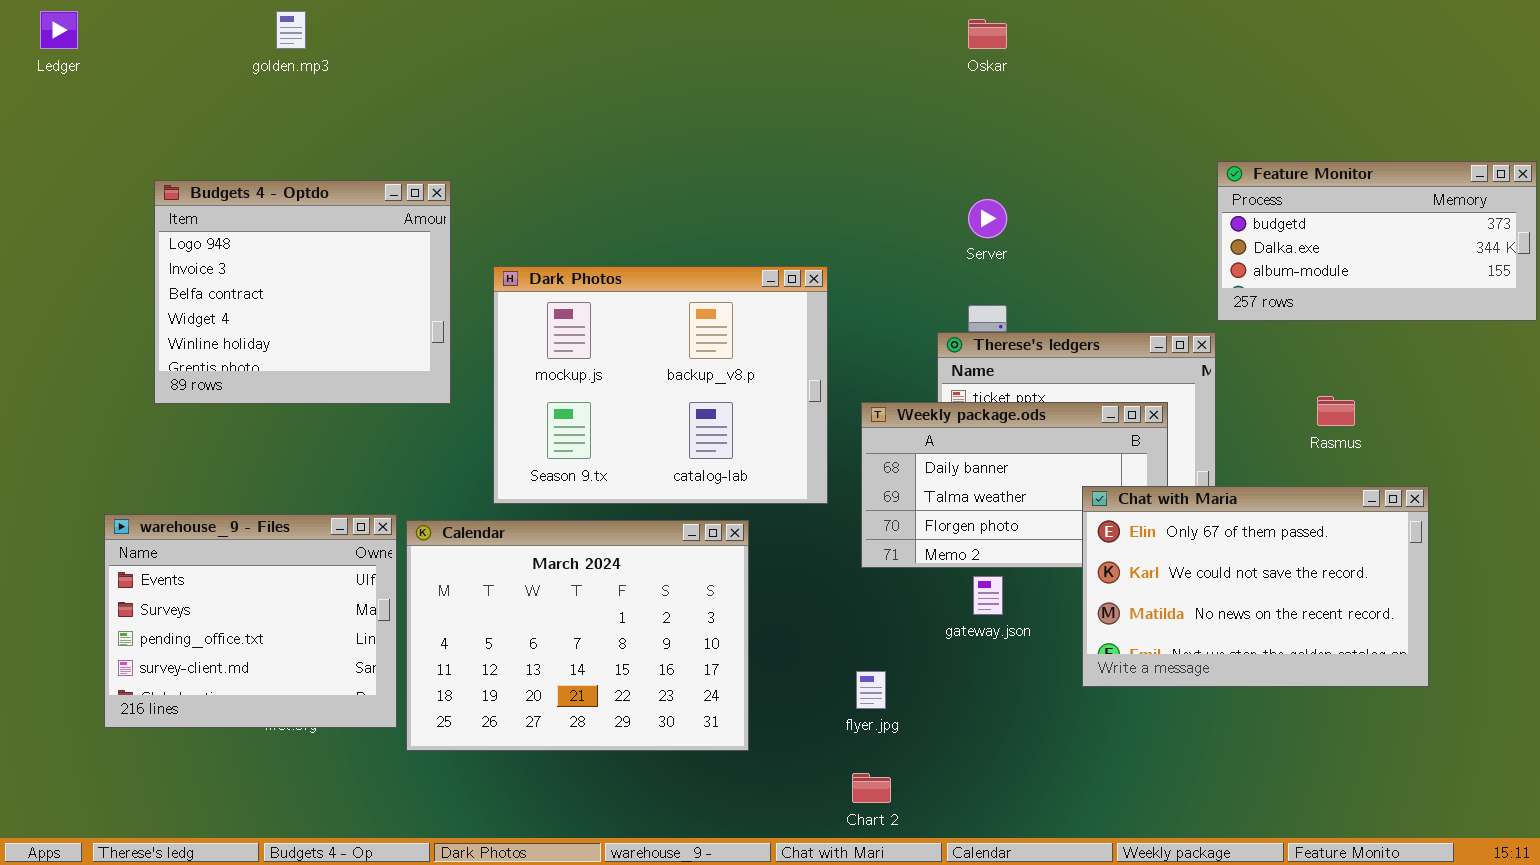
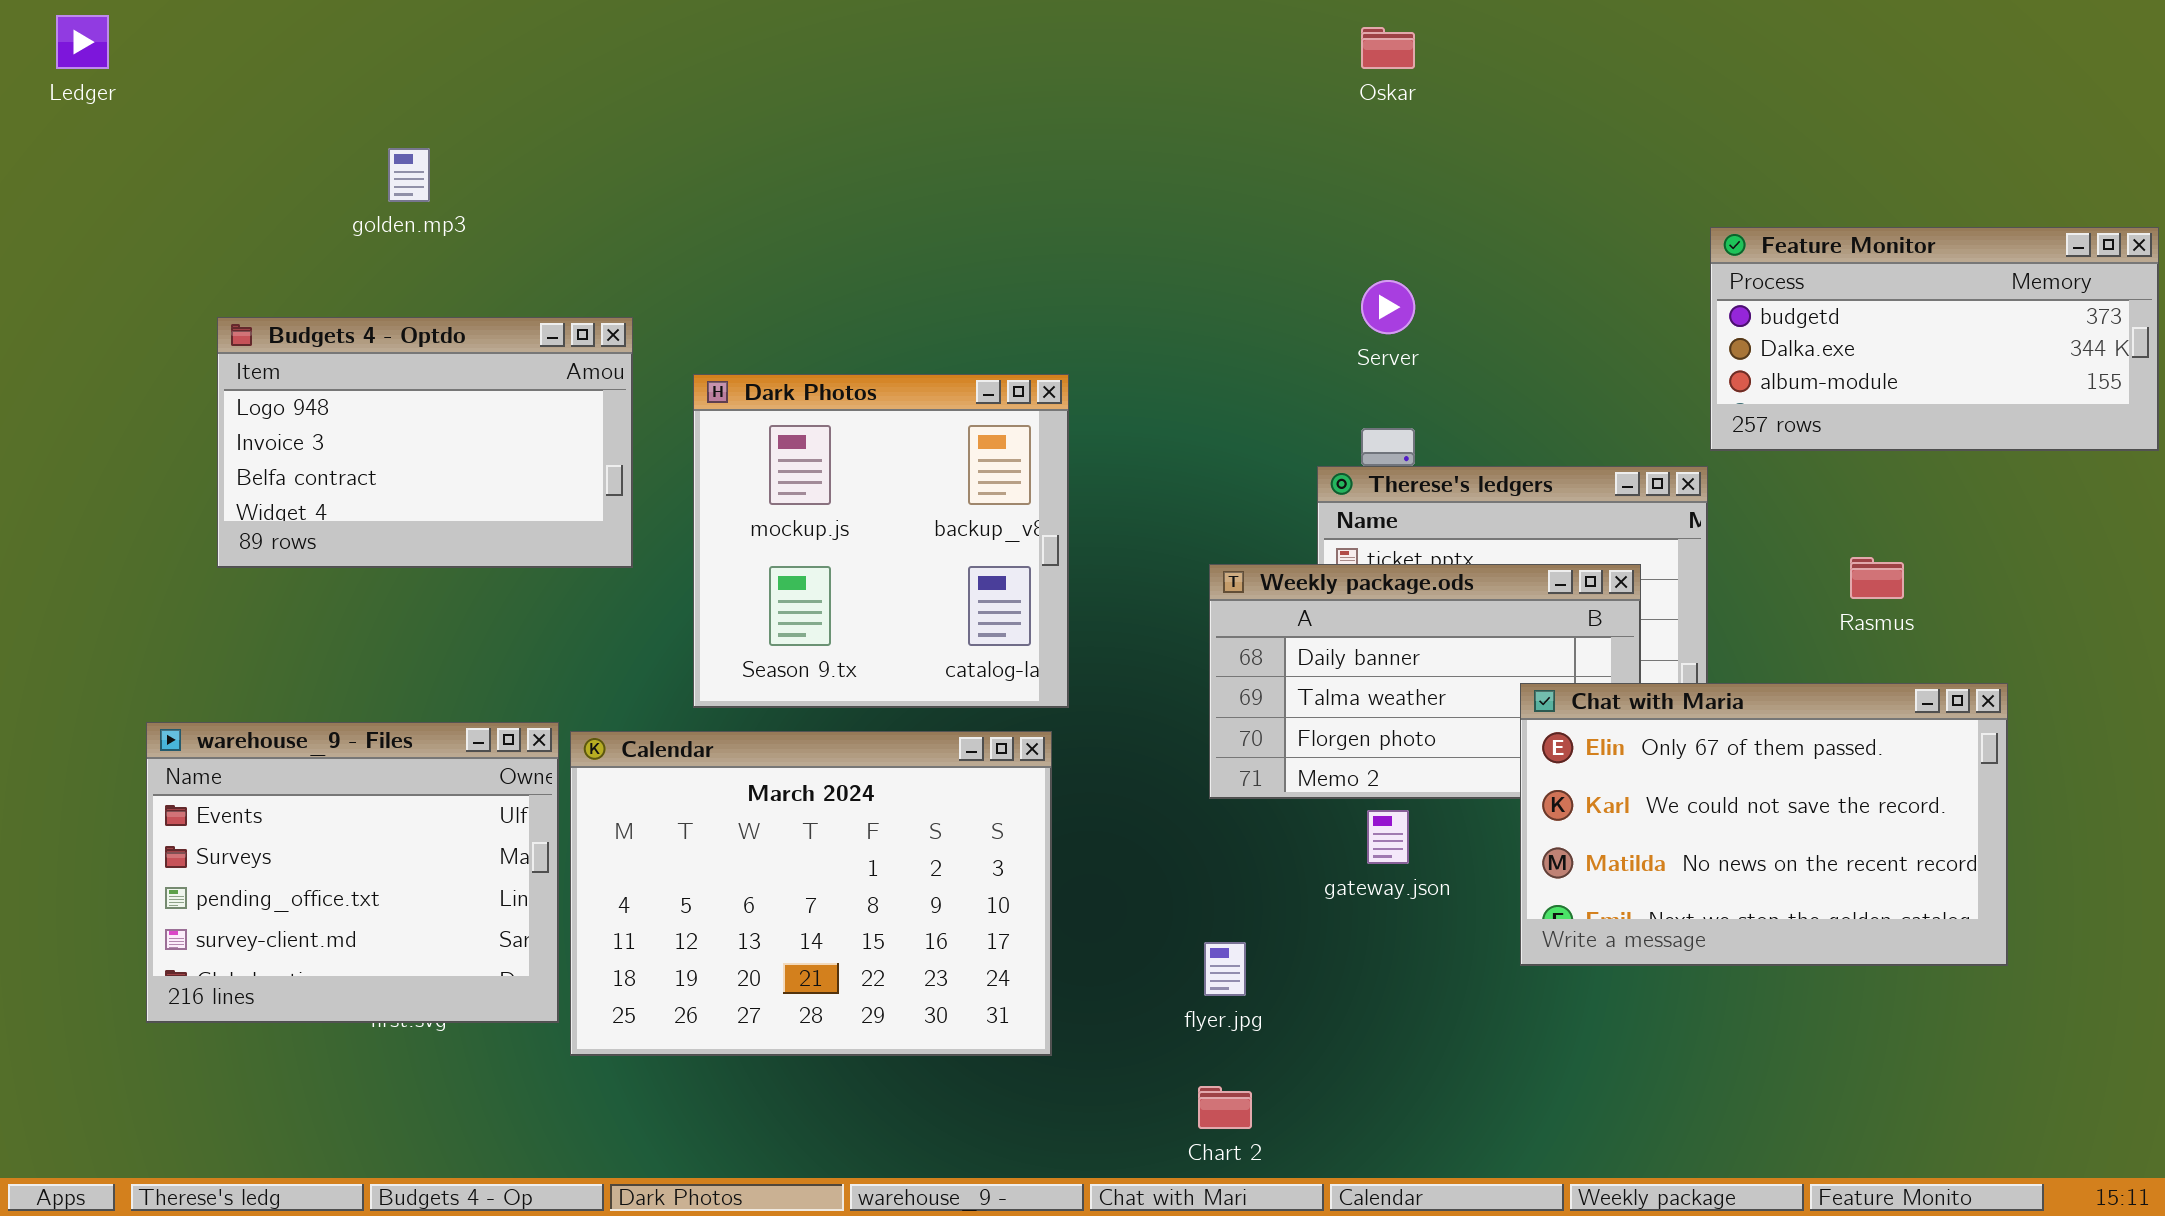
golden.mp3: [276,11,306,49] -> [388,148,430,202], moved
Budgets 4 - Optdo: [154,180,451,404] -> [217,317,633,568], resized
Dark Photos: [493,266,828,504] -> [693,374,1069,708], resized

